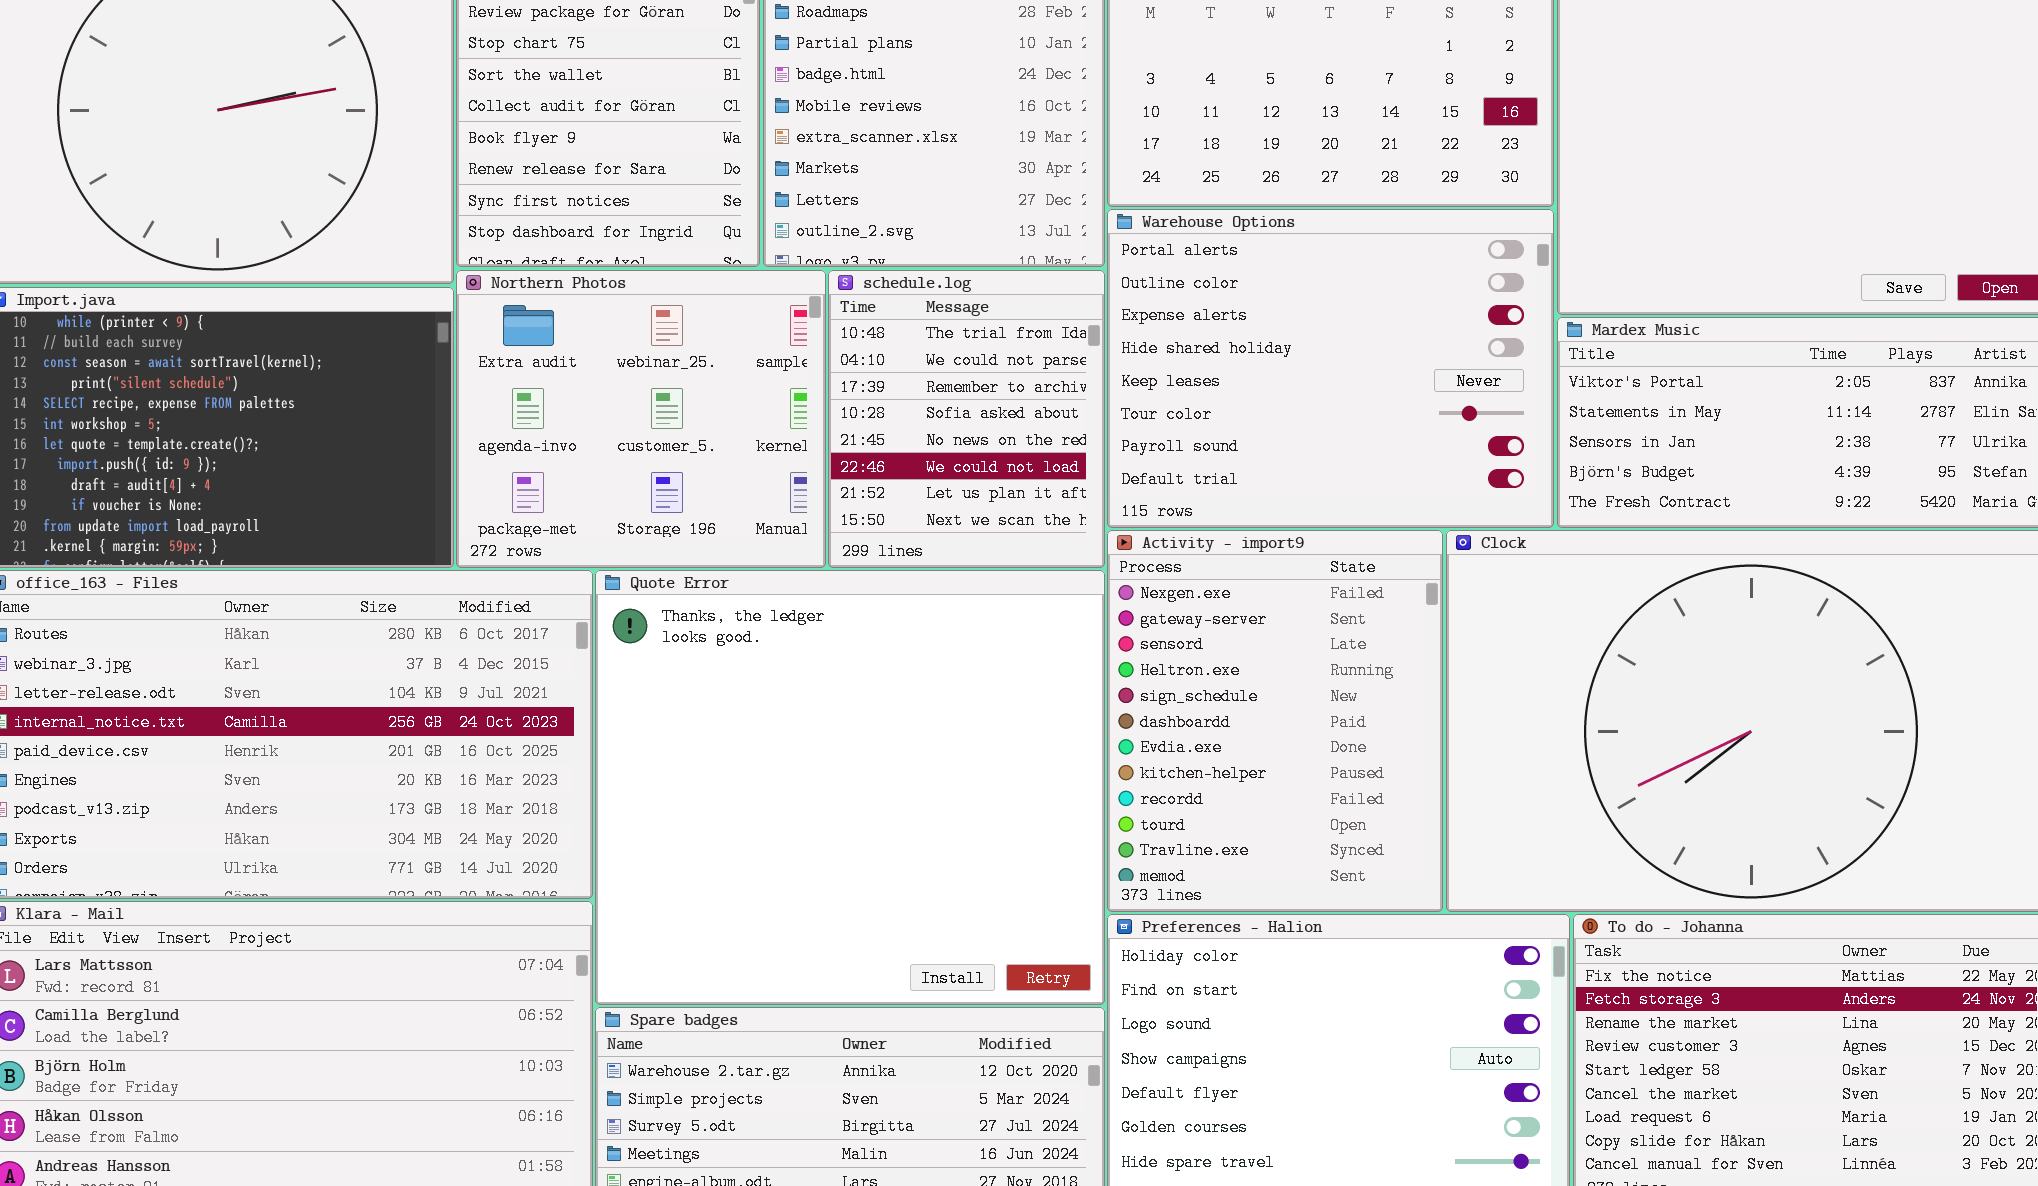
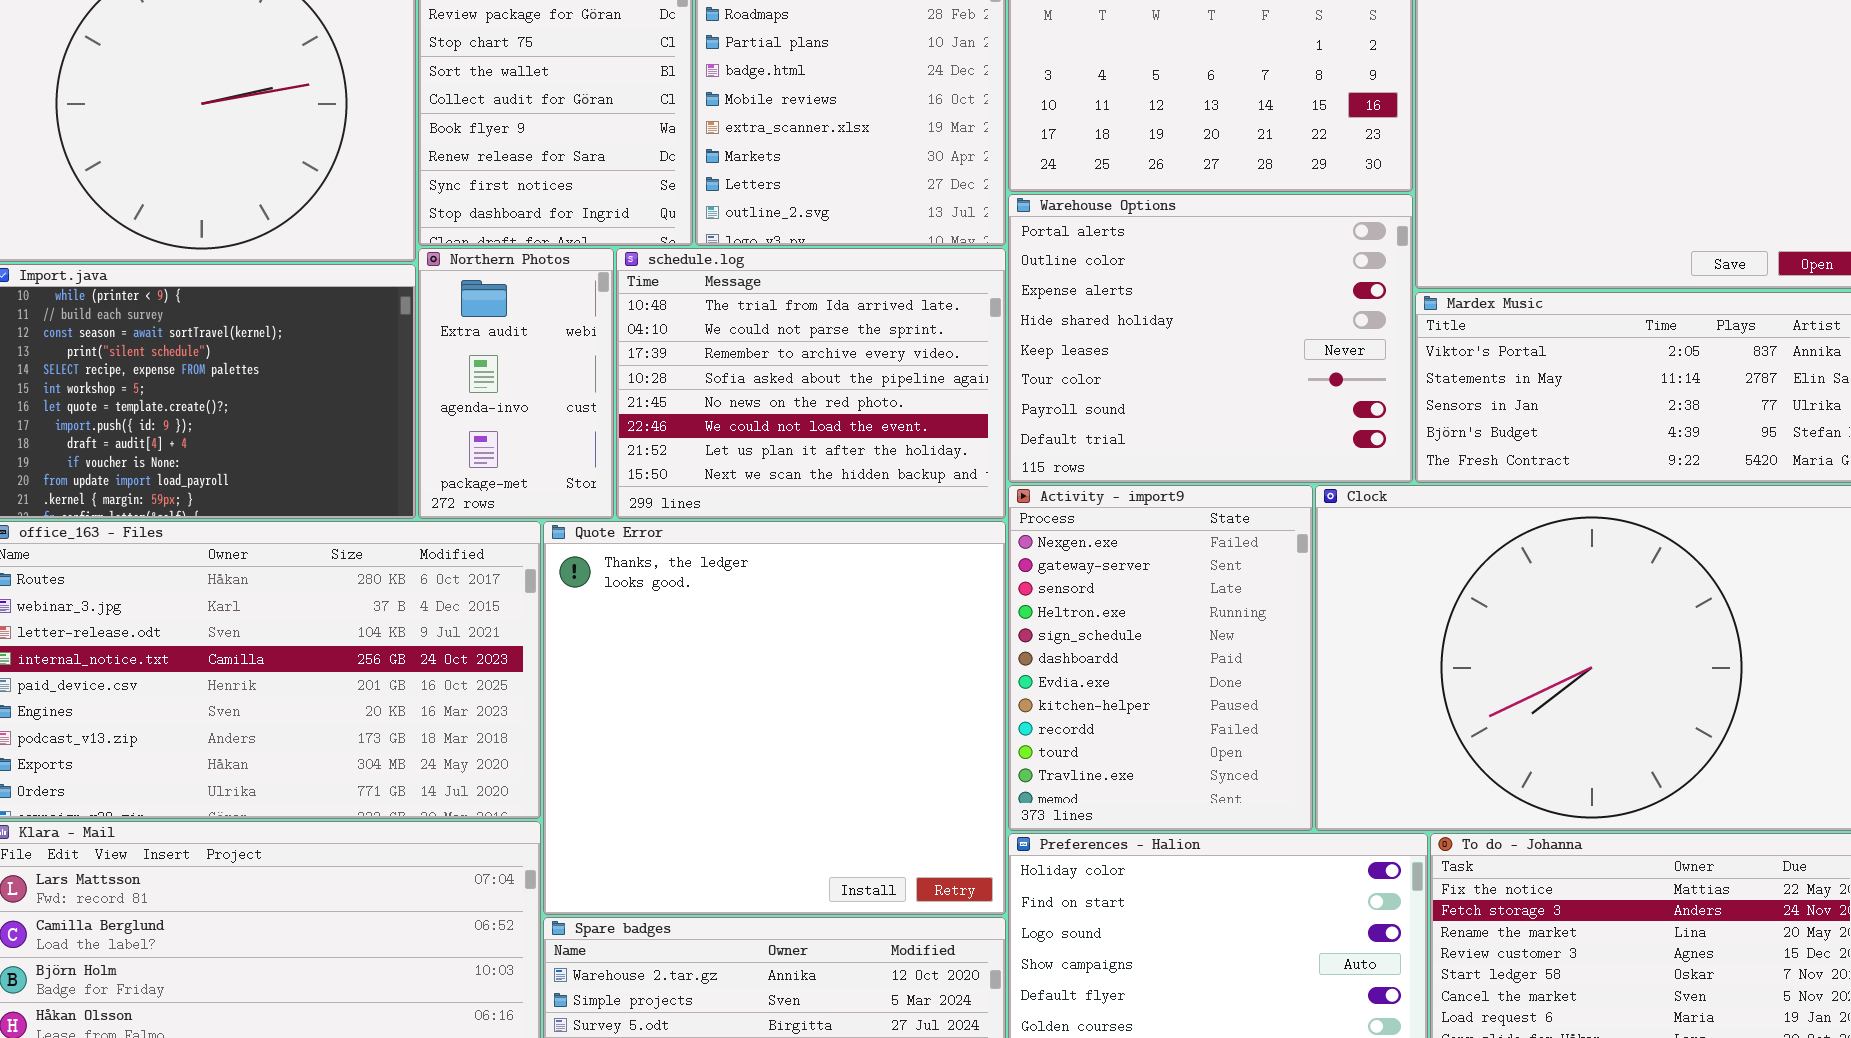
Northern Photos: [456,270,826,568] -> [418,248,614,519], resized
schedule.log: [828,270,1105,568] -> [616,248,1006,519], resized

